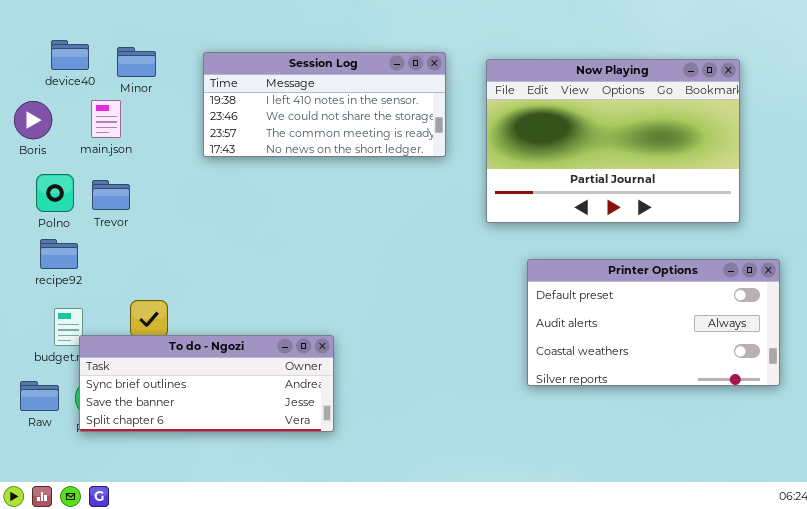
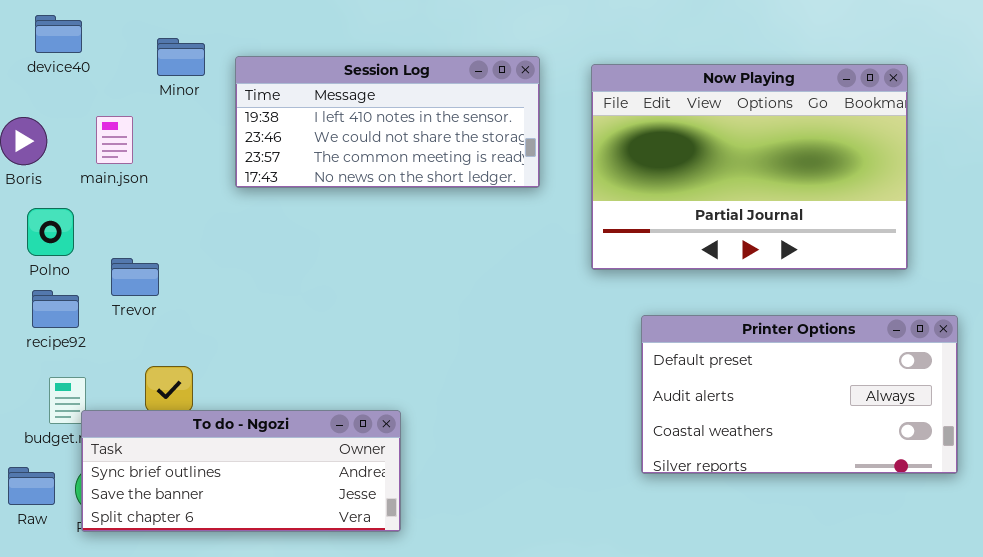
device40: [51,40,89,70] -> [35,15,82,53], moved
Minor: [117,47,156,77] -> [157,38,205,76], moved
Trevor: [92,180,130,210] -> [111,258,159,296], moved

